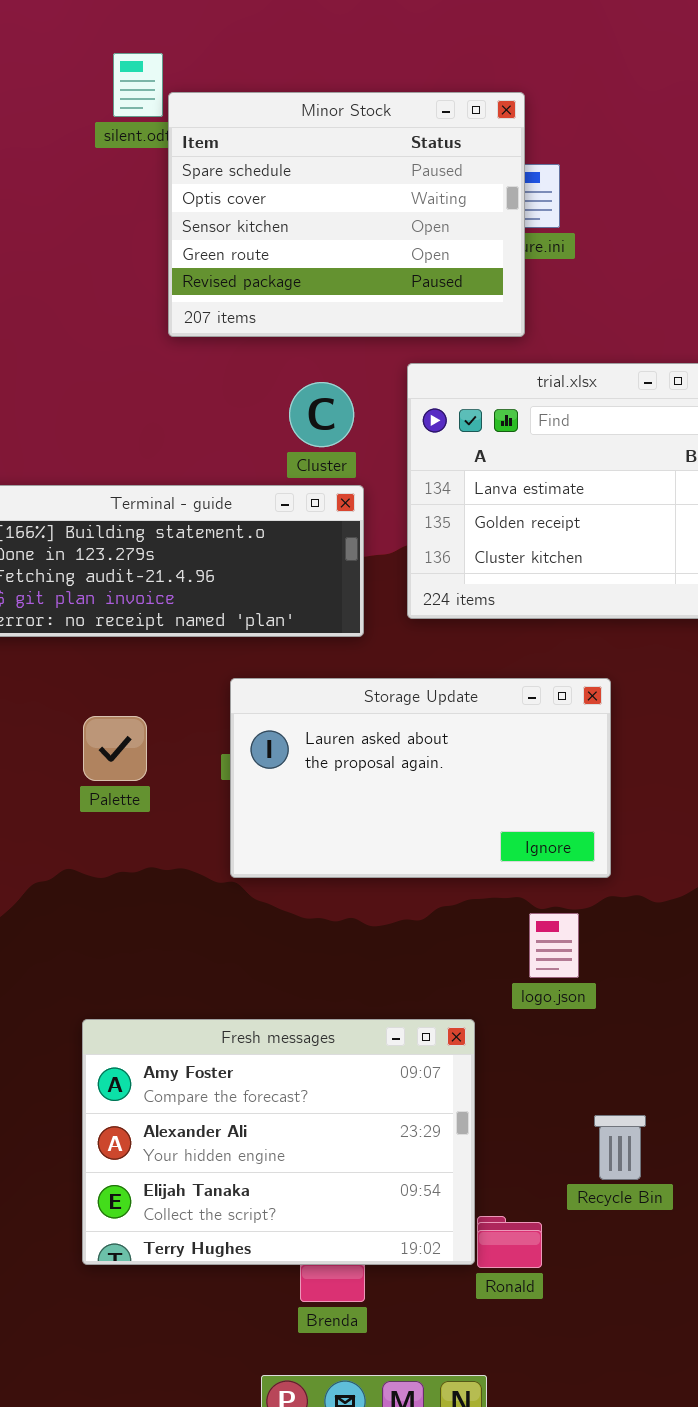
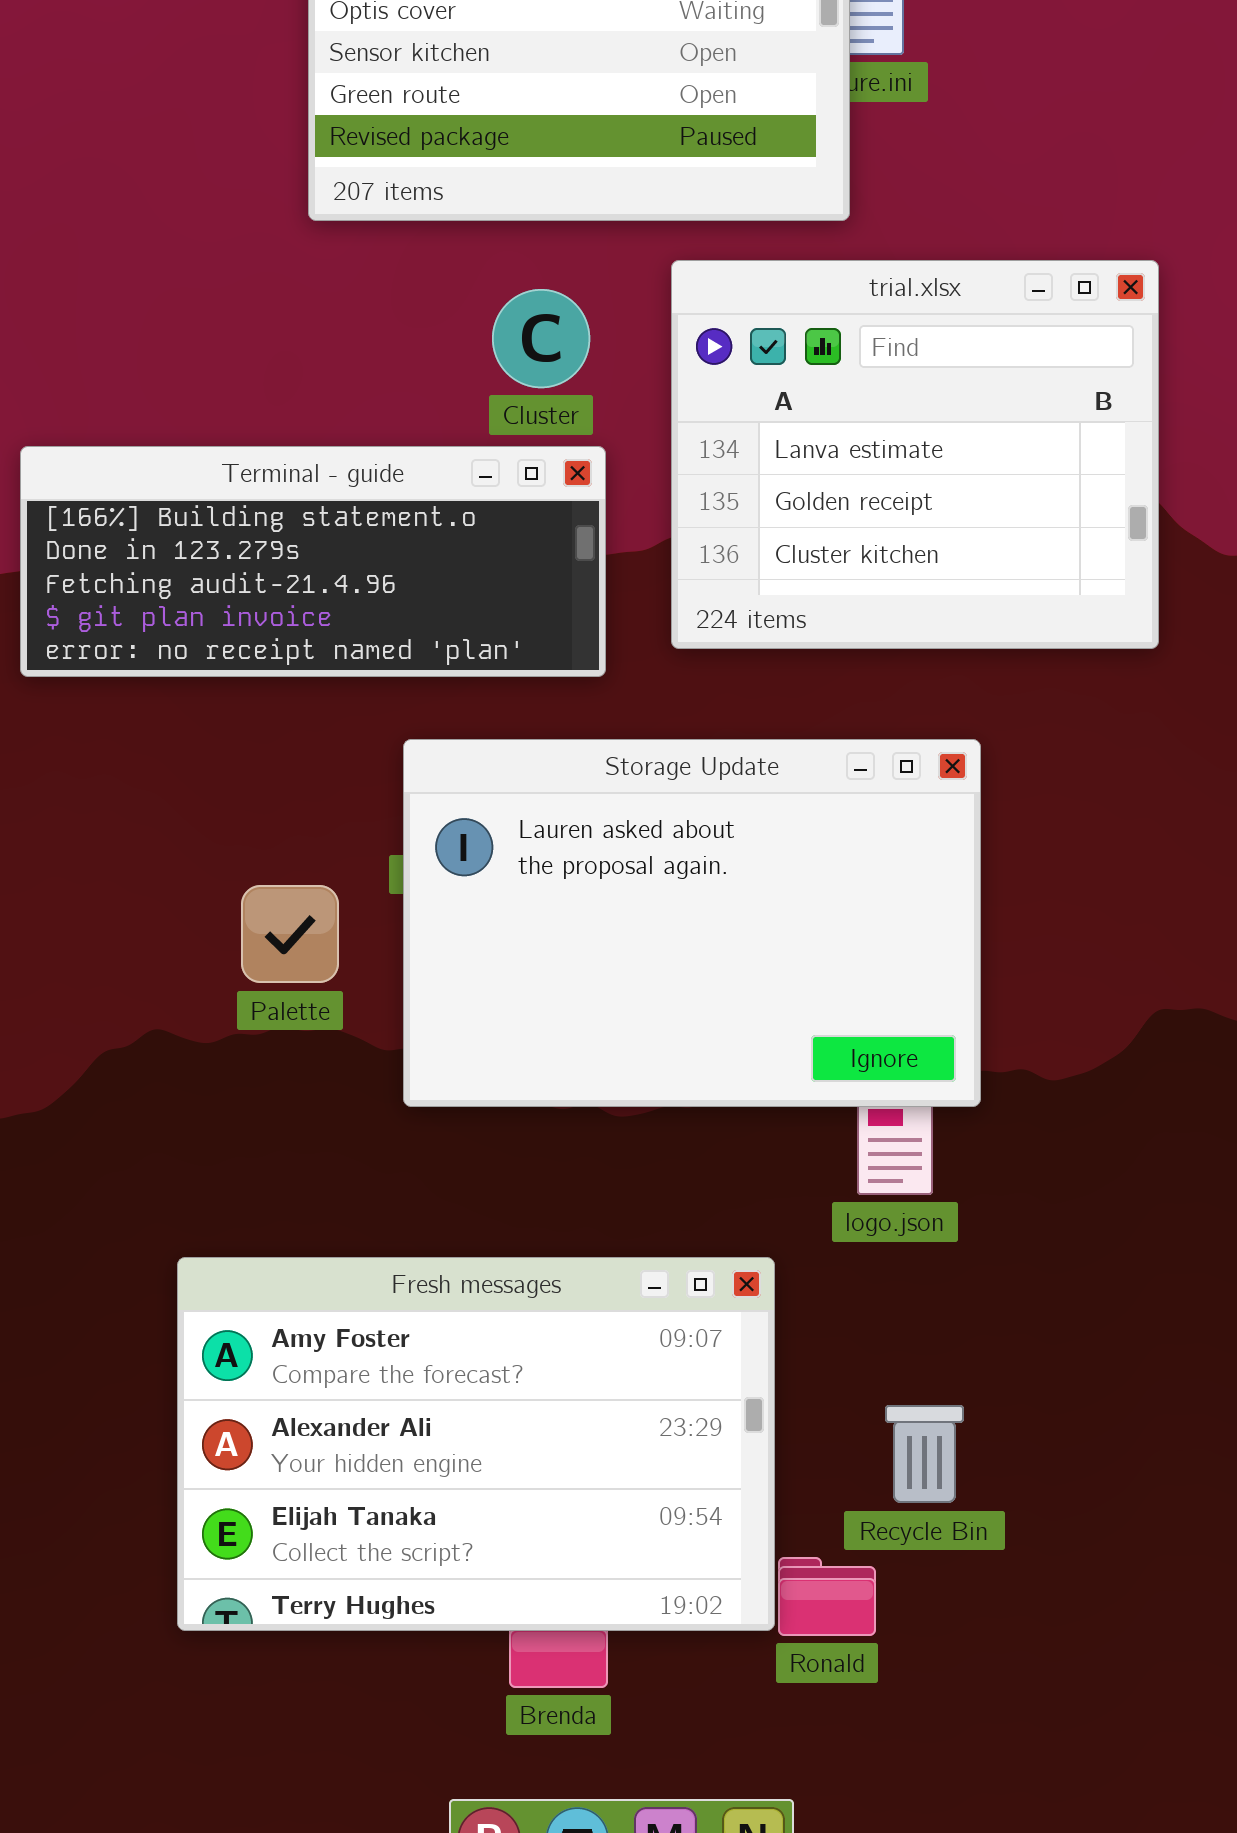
Storage Update: [230,678,611,878] -> [403,739,981,1107], resized
Palette: [83,716,147,781] -> [241,885,339,983], moved
Recycle Bin: [594,1115,646,1180] -> [885,1405,964,1503], moved

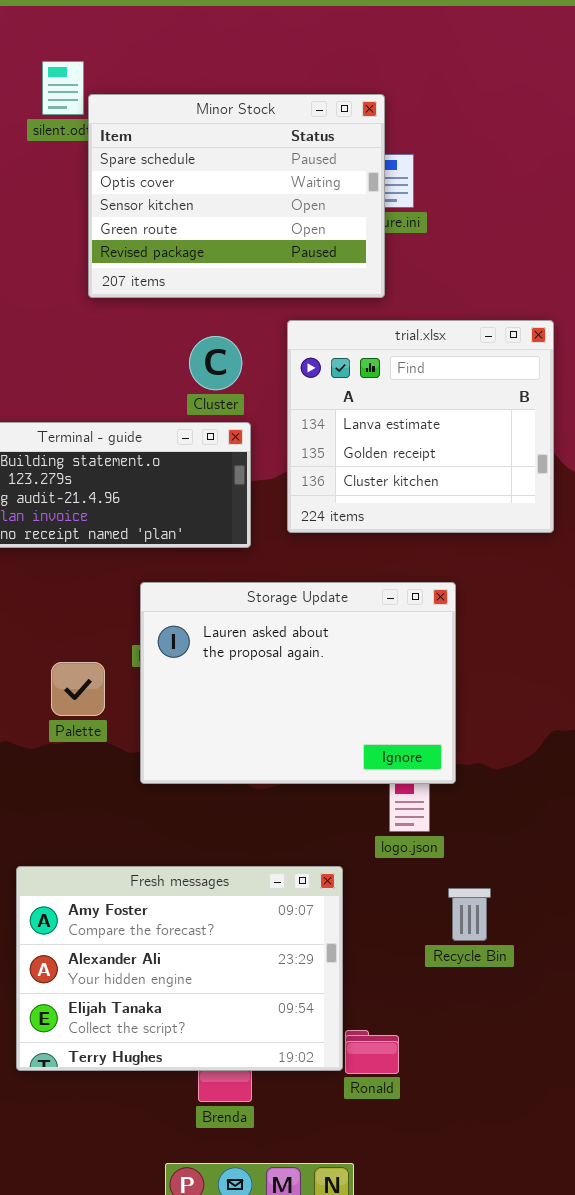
Recycle Bin: [885,1405,964,1503] -> [448,888,491,941], moved

